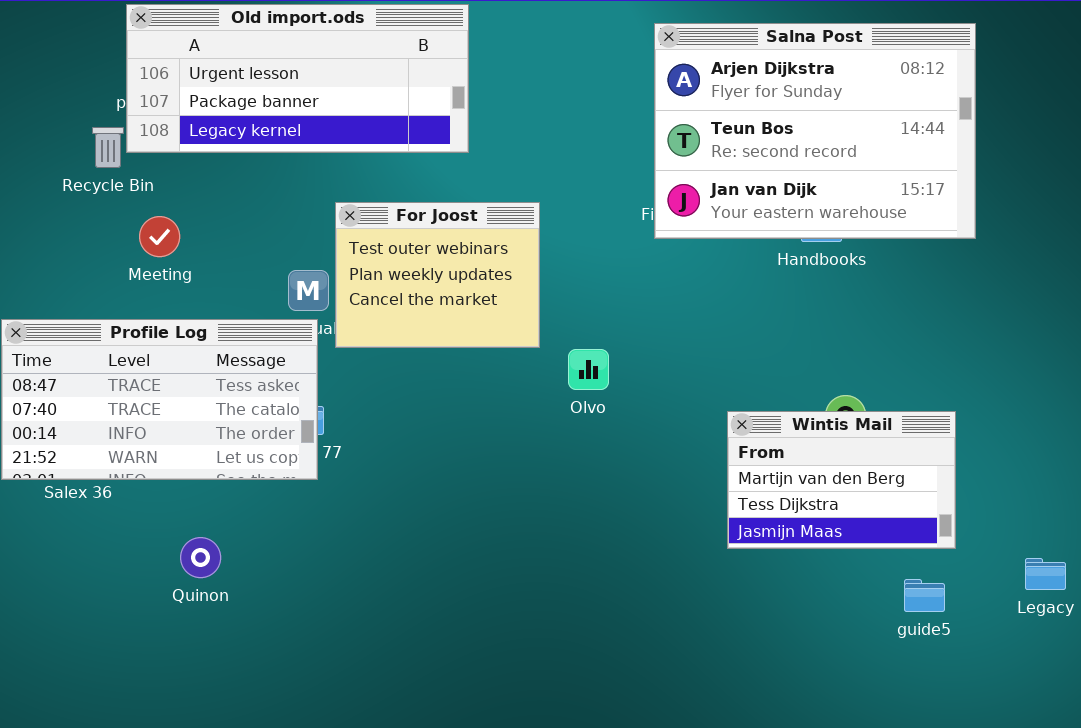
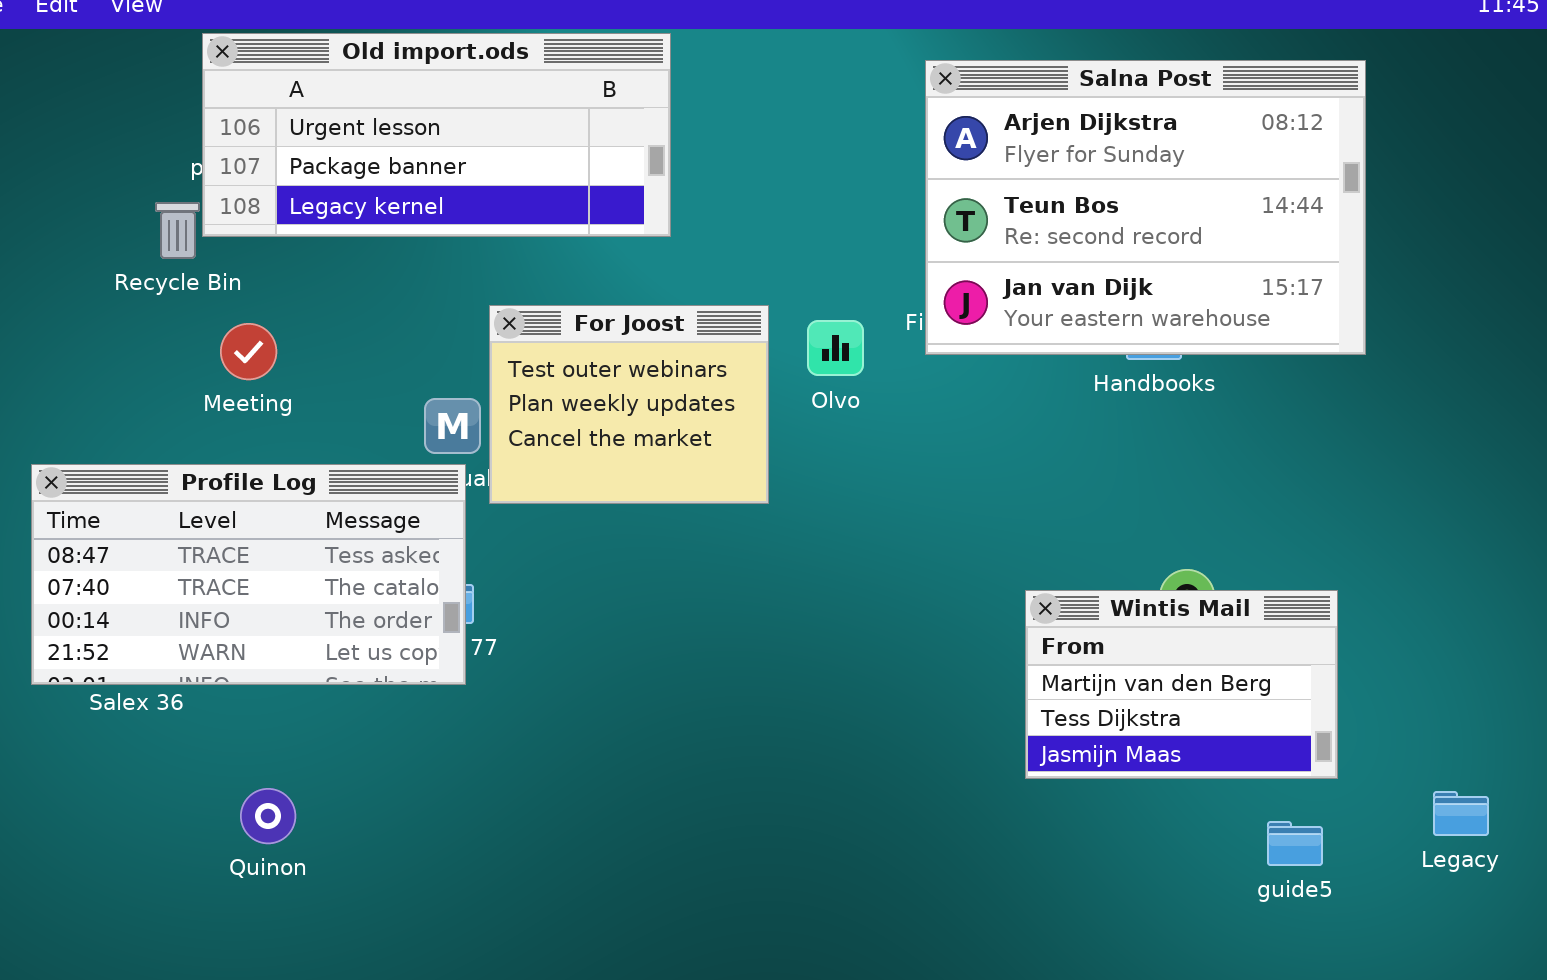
Olvo: [568,349,609,390] -> [807,320,864,376], moved
Quinon: [180,537,221,578] -> [240,788,296,844], moved

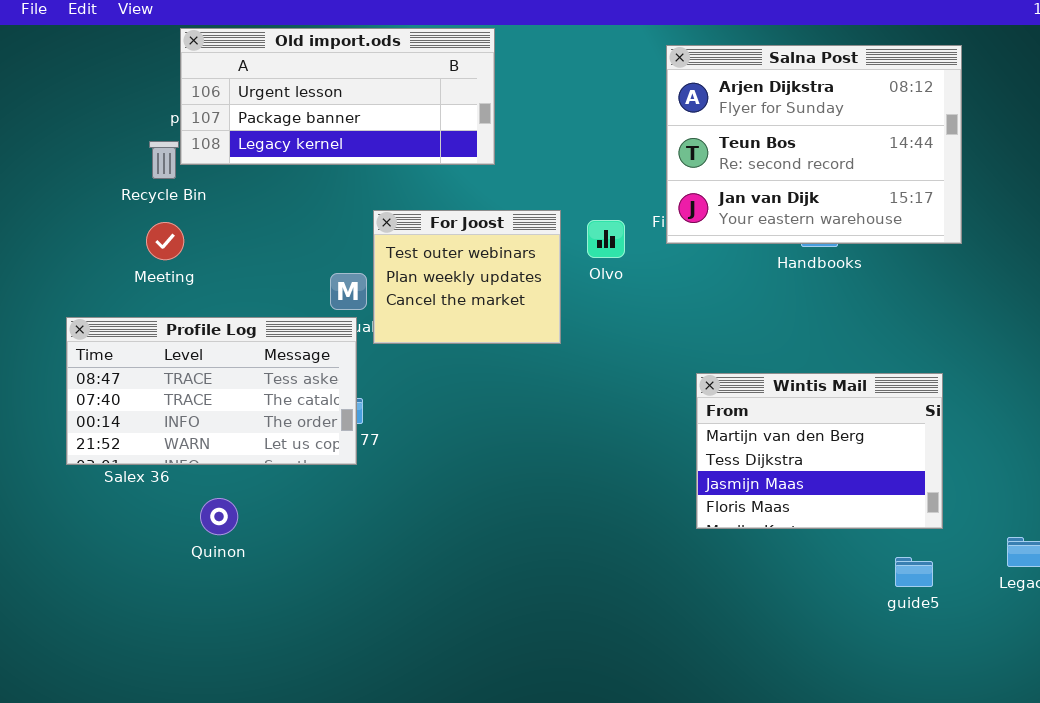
Meeting: [220,323,277,380] -> [146,222,184,260], moved
Wintis Mail: [1025,590,1338,779] -> [696,373,943,529], resized
Quinon: [240,788,296,844] -> [200,498,238,535], moved

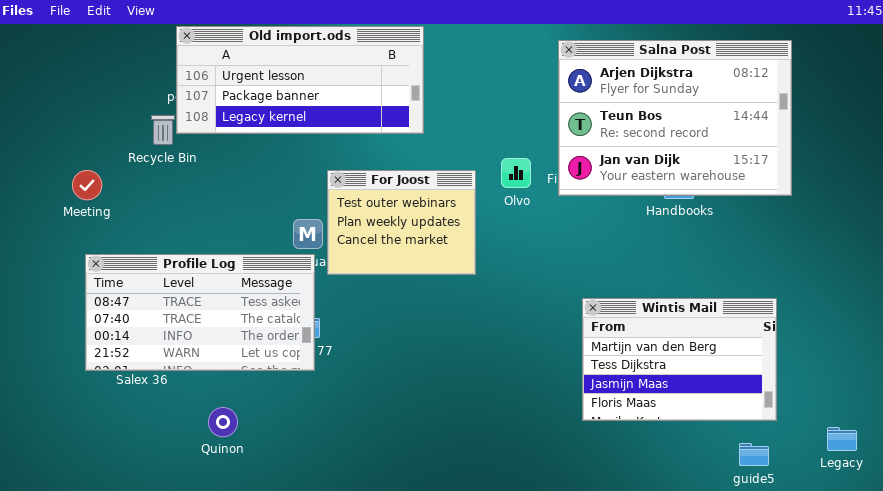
Olvo: [587,220,625,258] -> [501,158,531,188], moved
Meeting: [146,222,184,260] -> [72,170,102,200], moved
Quinon: [200,498,238,535] -> [208,407,238,437], moved

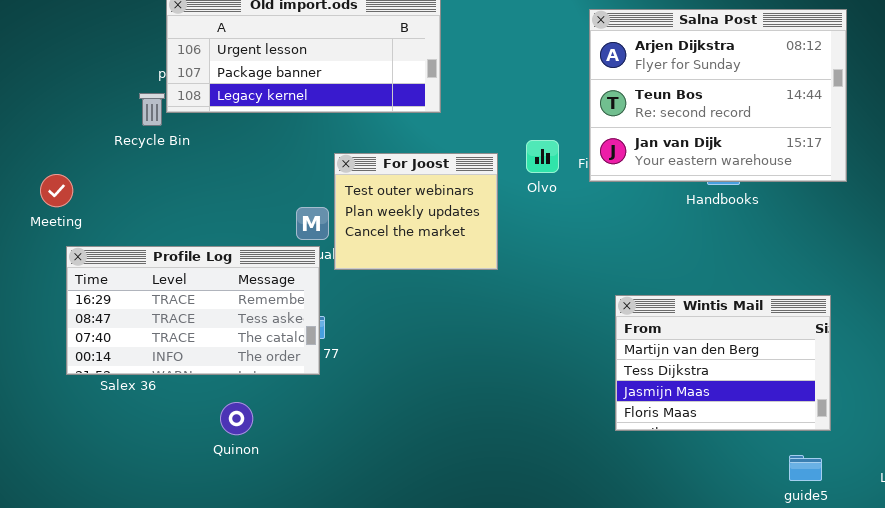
Meeting: [72,170,102,200] -> [40,174,73,207], moved
Profile Log: [85,254,315,371] -> [66,246,320,375], scrolled up 1 row
Quinon: [208,407,238,437] -> [220,402,253,435], moved

